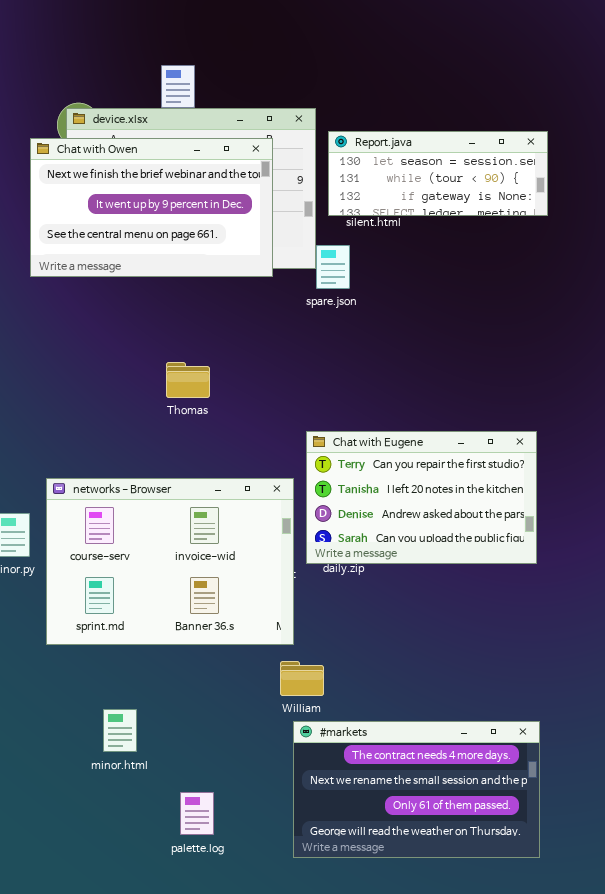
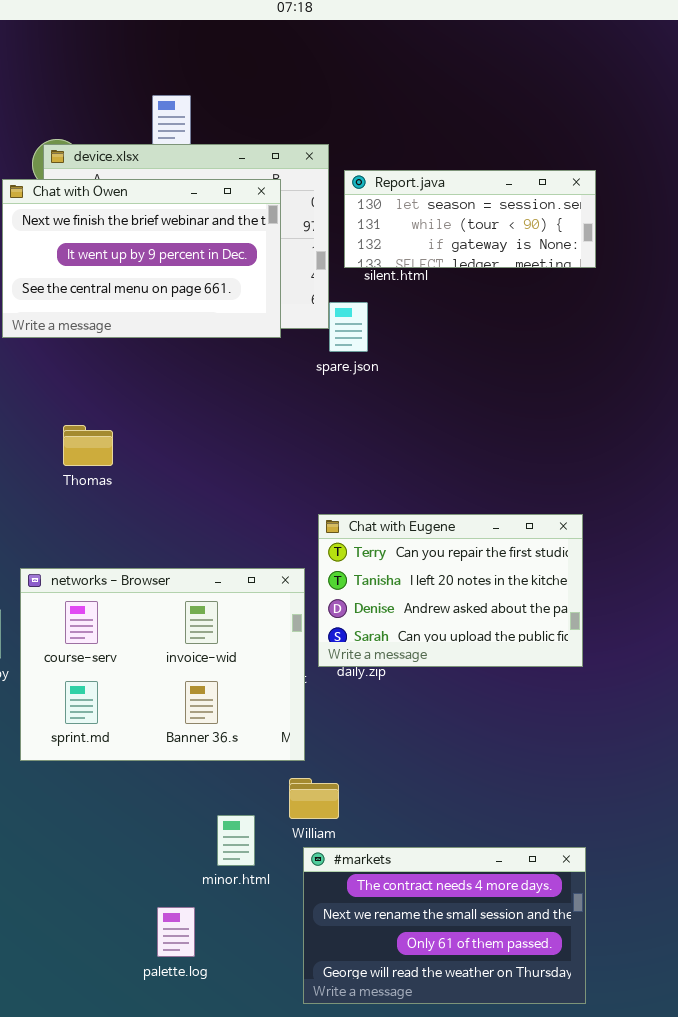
Thomas: [166,362,210,398] -> [63,425,113,466], moved
minor.html: [103,709,137,752] -> [217,815,255,866], moved
palette.log: [180,792,214,835] -> [157,907,195,957], moved

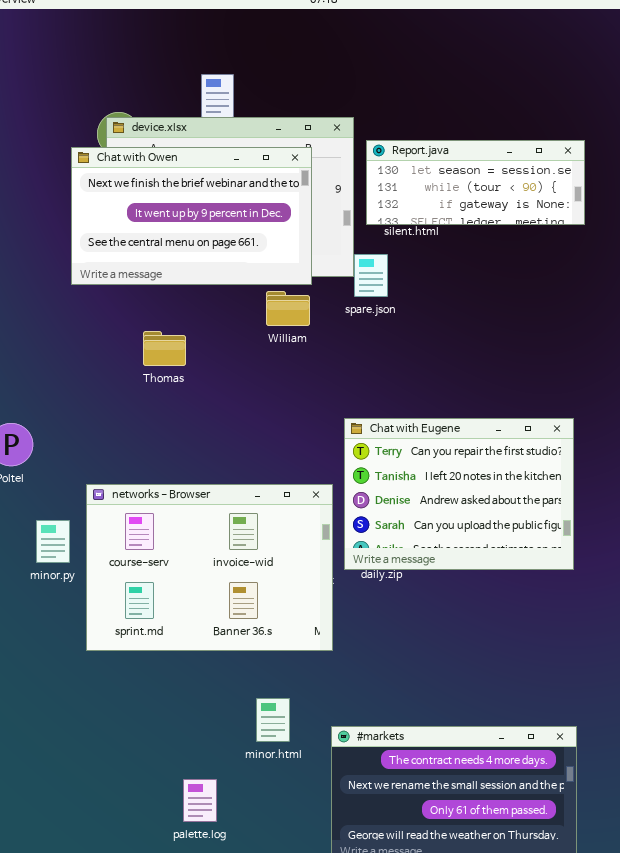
Thomas: [63,425,113,466] -> [143,331,186,366], moved
Chat with Eugene: [318,514,583,667] -> [344,418,574,570], resized
William: [289,778,339,819] -> [266,291,310,326], moved
palette.log: [157,907,195,957] -> [183,779,217,822], moved

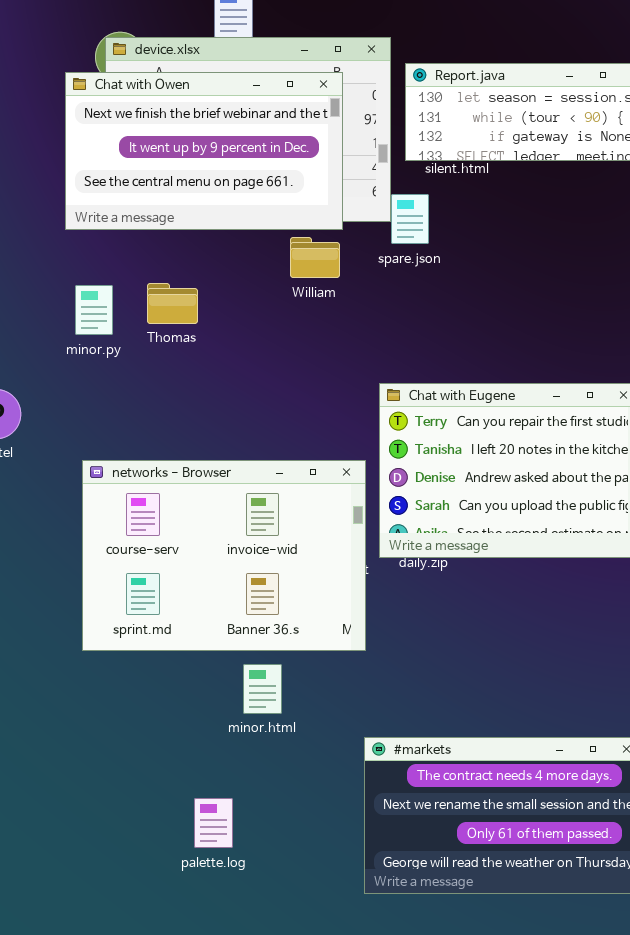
minor.py: [36,520,70,563] -> [75,285,113,335], moved
minor.html: [256,698,290,742] -> [243,664,282,714], moved

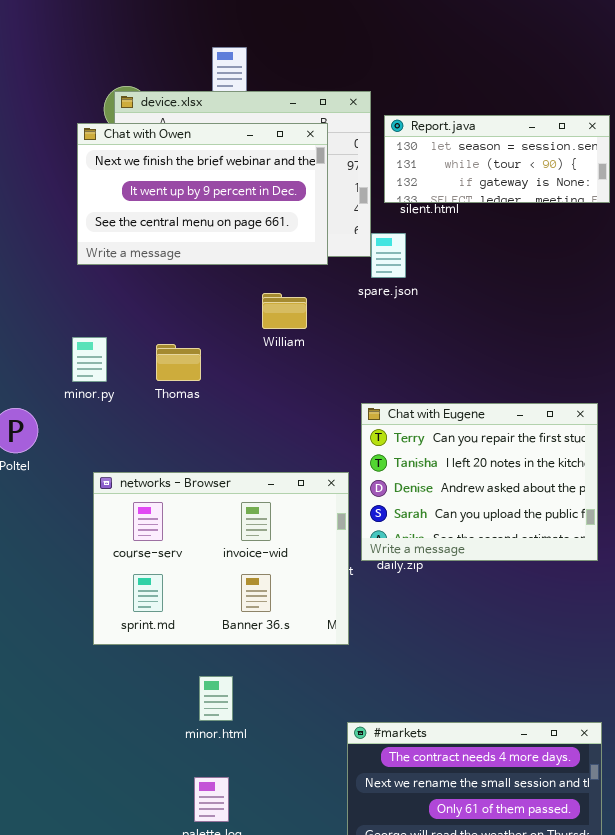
William: [290,237,340,278] -> [262,293,307,329], moved
Thomas: [147,283,198,324] -> [156,344,201,381], moved
minor.py: [75,285,113,335] -> [72,337,107,382], moved
minor.html: [243,664,282,714] -> [199,676,233,721], moved

